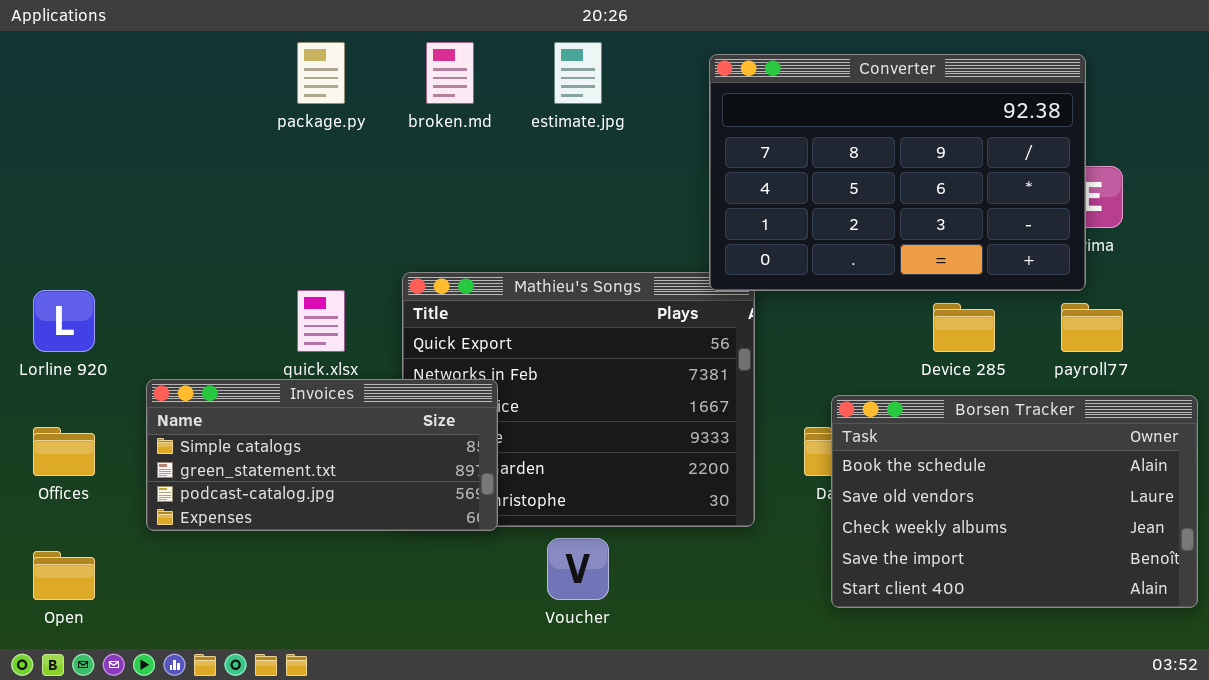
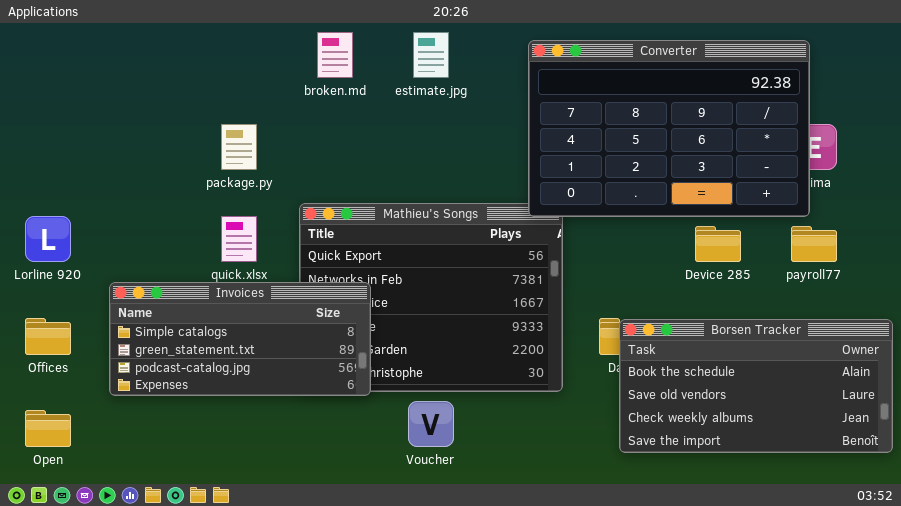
package.py: [297,42,345,104] -> [221,124,257,170], moved
Borsen Tracker: [831,395,1198,608] -> [619,319,893,453], resized

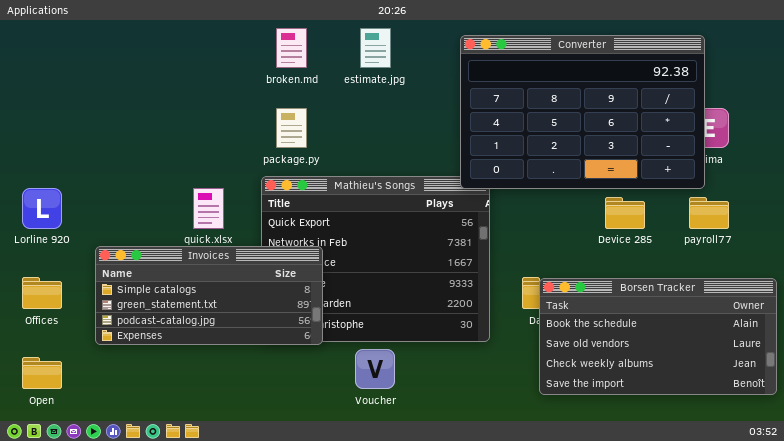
package.py: [221,124,257,170] -> [276,108,307,148], moved

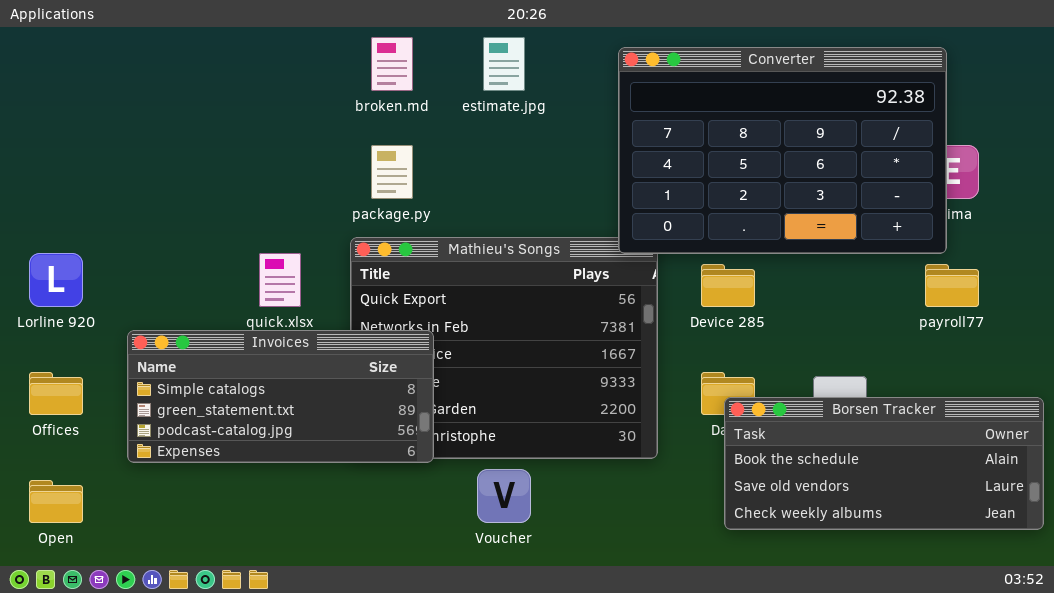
Device 285: [605,197,645,229] -> [701,264,755,307], moved
Borsen Tracker: [539,278,777,395] -> [724,397,1044,530], resized

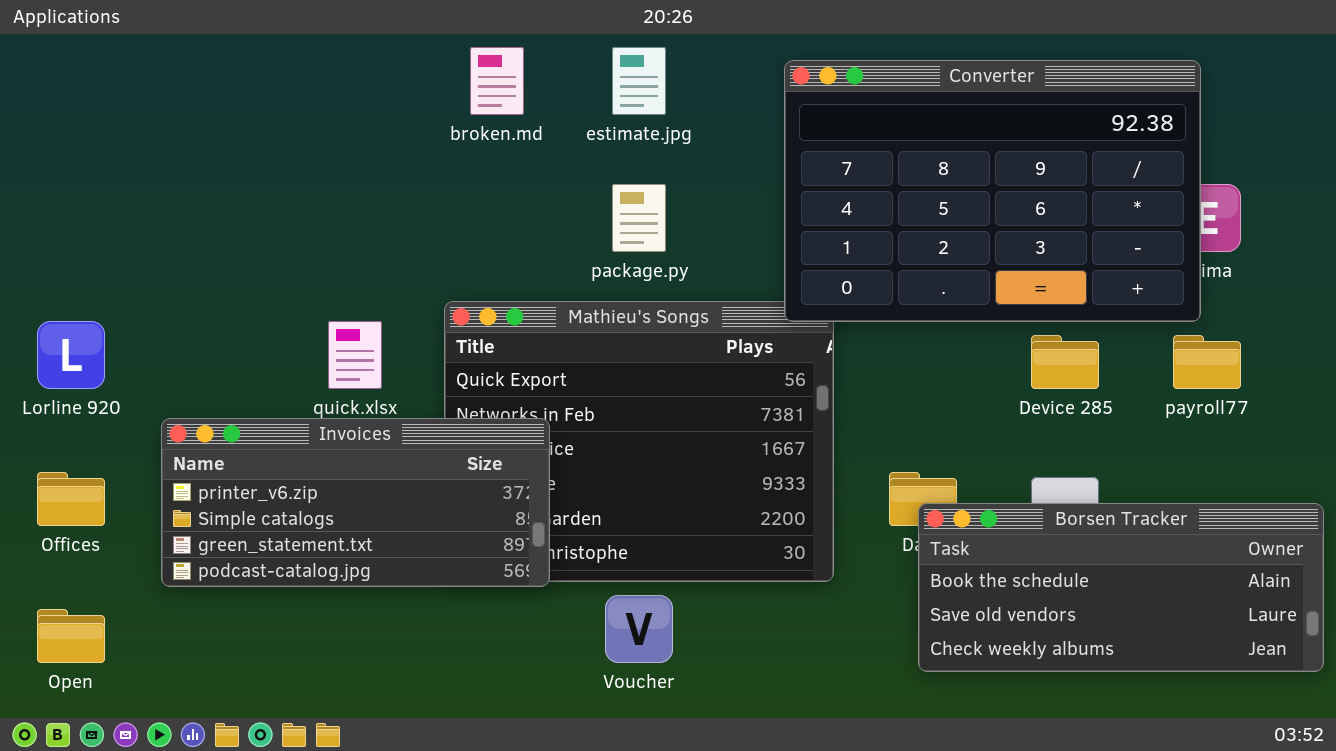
package.py: [371,145,413,199] -> [612,184,666,252], moved
Device 285: [701,264,755,307] -> [1031,335,1099,389], moved
Invoices: [127,330,434,463] -> [161,418,550,587], scrolled up 1 row

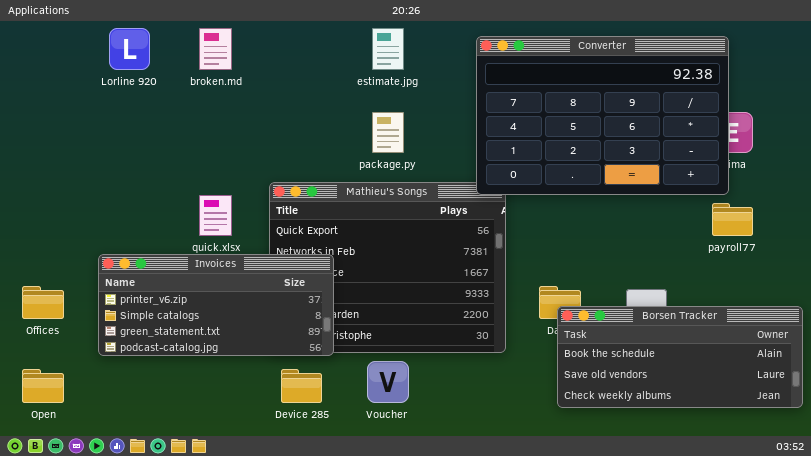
broken.md: [470,47,524,115] -> [199,28,232,70], moved
Lorline 920: [37,321,105,389] -> [109,28,150,70], moved
Device 285: [1031,335,1099,389] -> [281,369,322,403], moved

